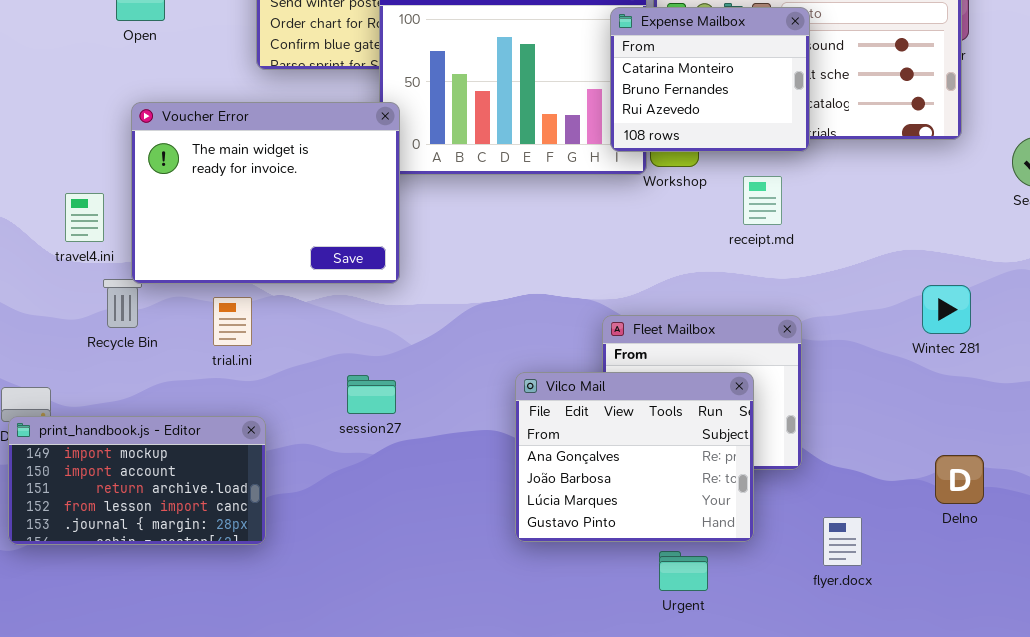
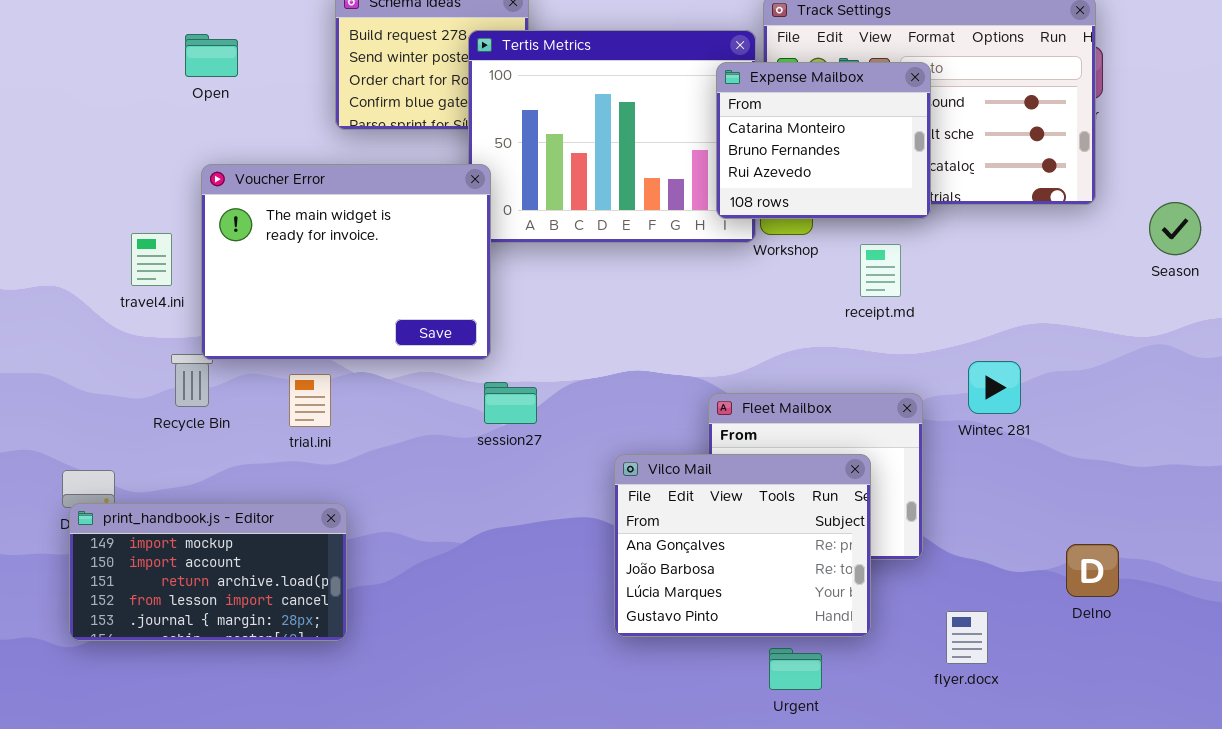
travel4.ini: [65,193,104,242] -> [131,233,172,286], moved
Wintec 281: [922,285,971,334] -> [968,361,1021,414], moved
session27: [347,375,396,414] -> [484,382,537,424], moved

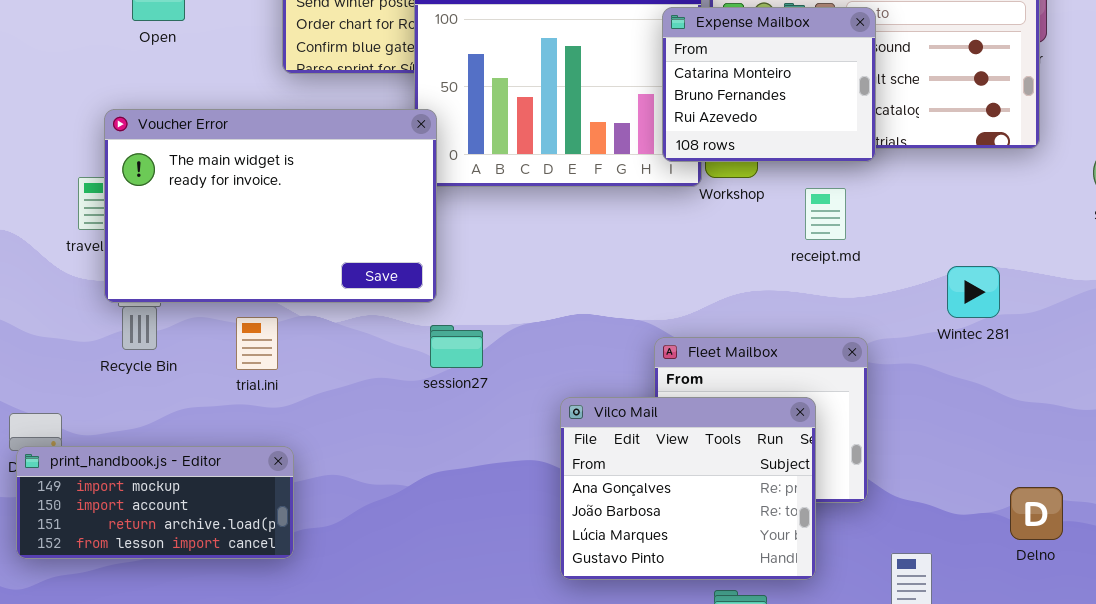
Voucher Error: [201,164,491,360] -> [104,109,437,303], resized
Wintec 281: [968,361,1021,414] -> [947,266,1000,318], moved
print_handbook.js - Editor: [69,503,347,641] -> [16,446,294,559], resized

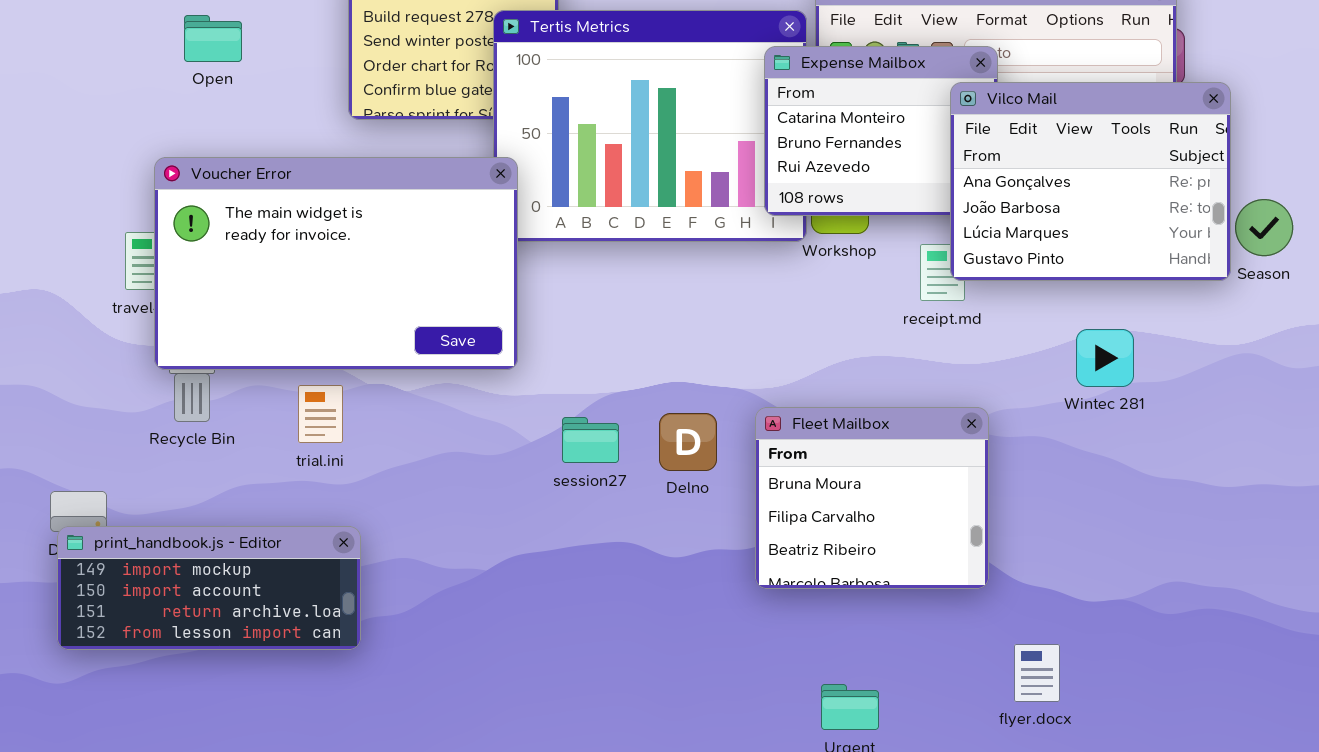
session27: [430,325,483,368] -> [562,417,619,463], moved
Vilco Mail: [560,397,816,580] -> [950,82,1231,281], moved
Delno: [1010,487,1063,540] -> [659,413,717,471], moved

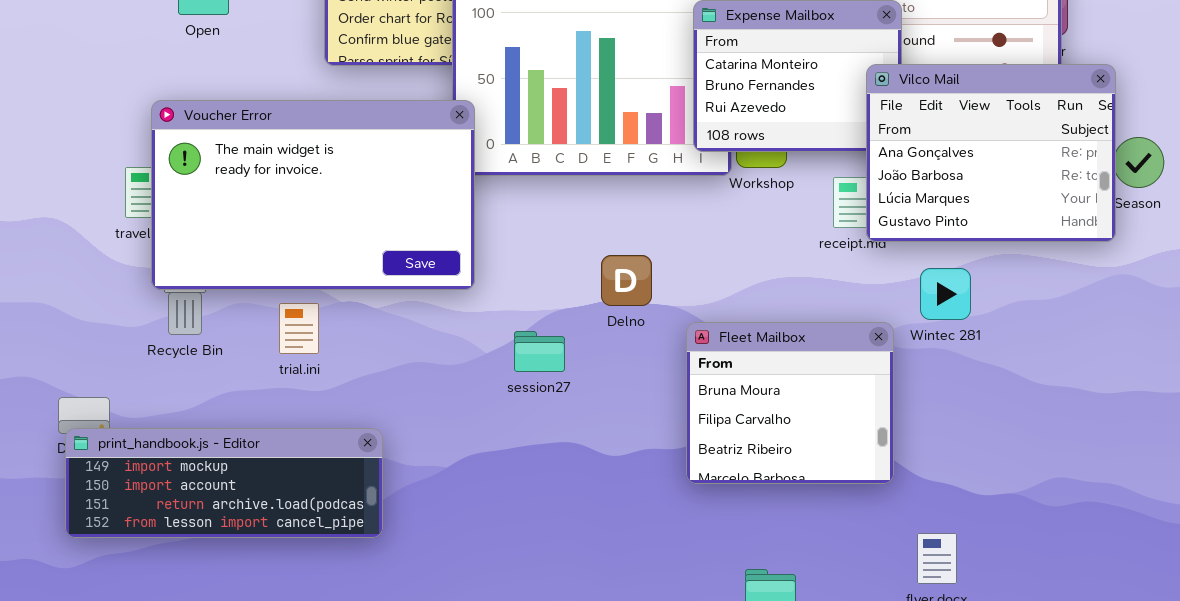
Vilco Mail: [950,82,1231,281] -> [866,64,1116,242], moved
Wintec 281: [1076,329,1134,387] -> [920,268,971,320], moved
Delno: [659,413,717,471] -> [601,255,652,306], moved
print_handbook.js - Editor: [57,526,361,650] -> [65,428,383,538], resized

